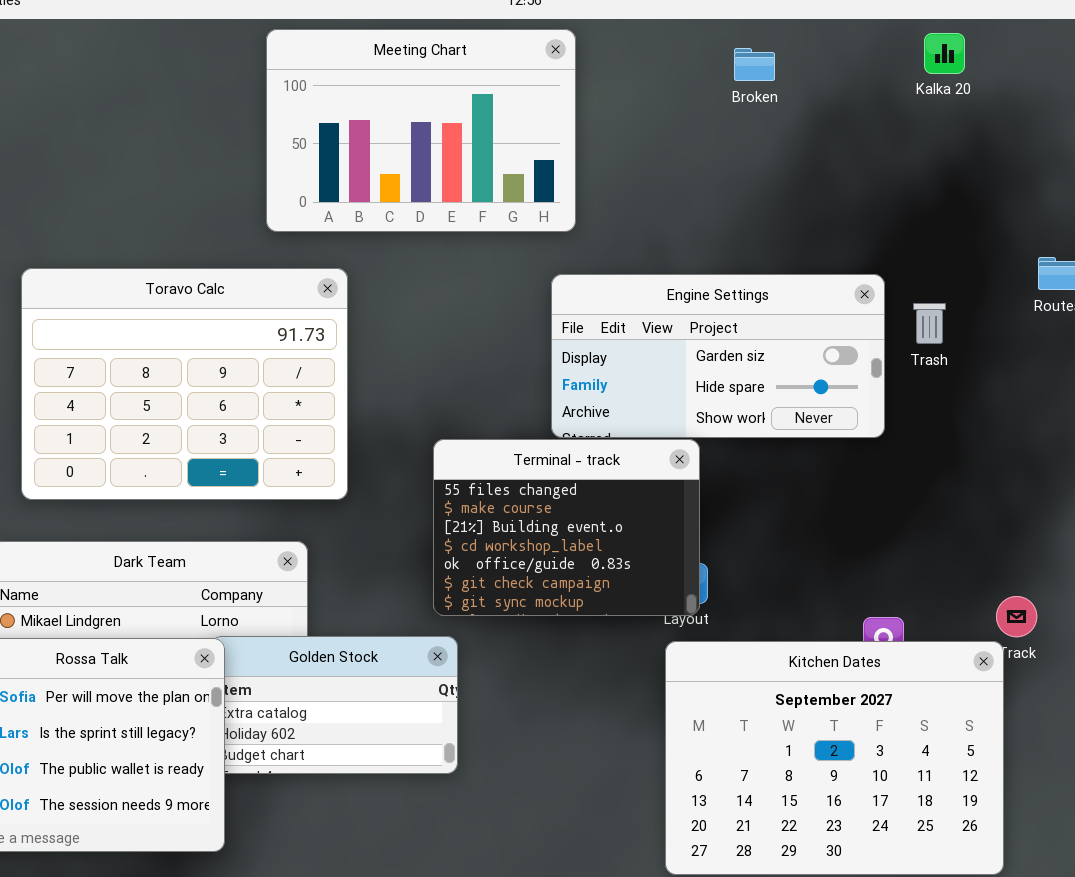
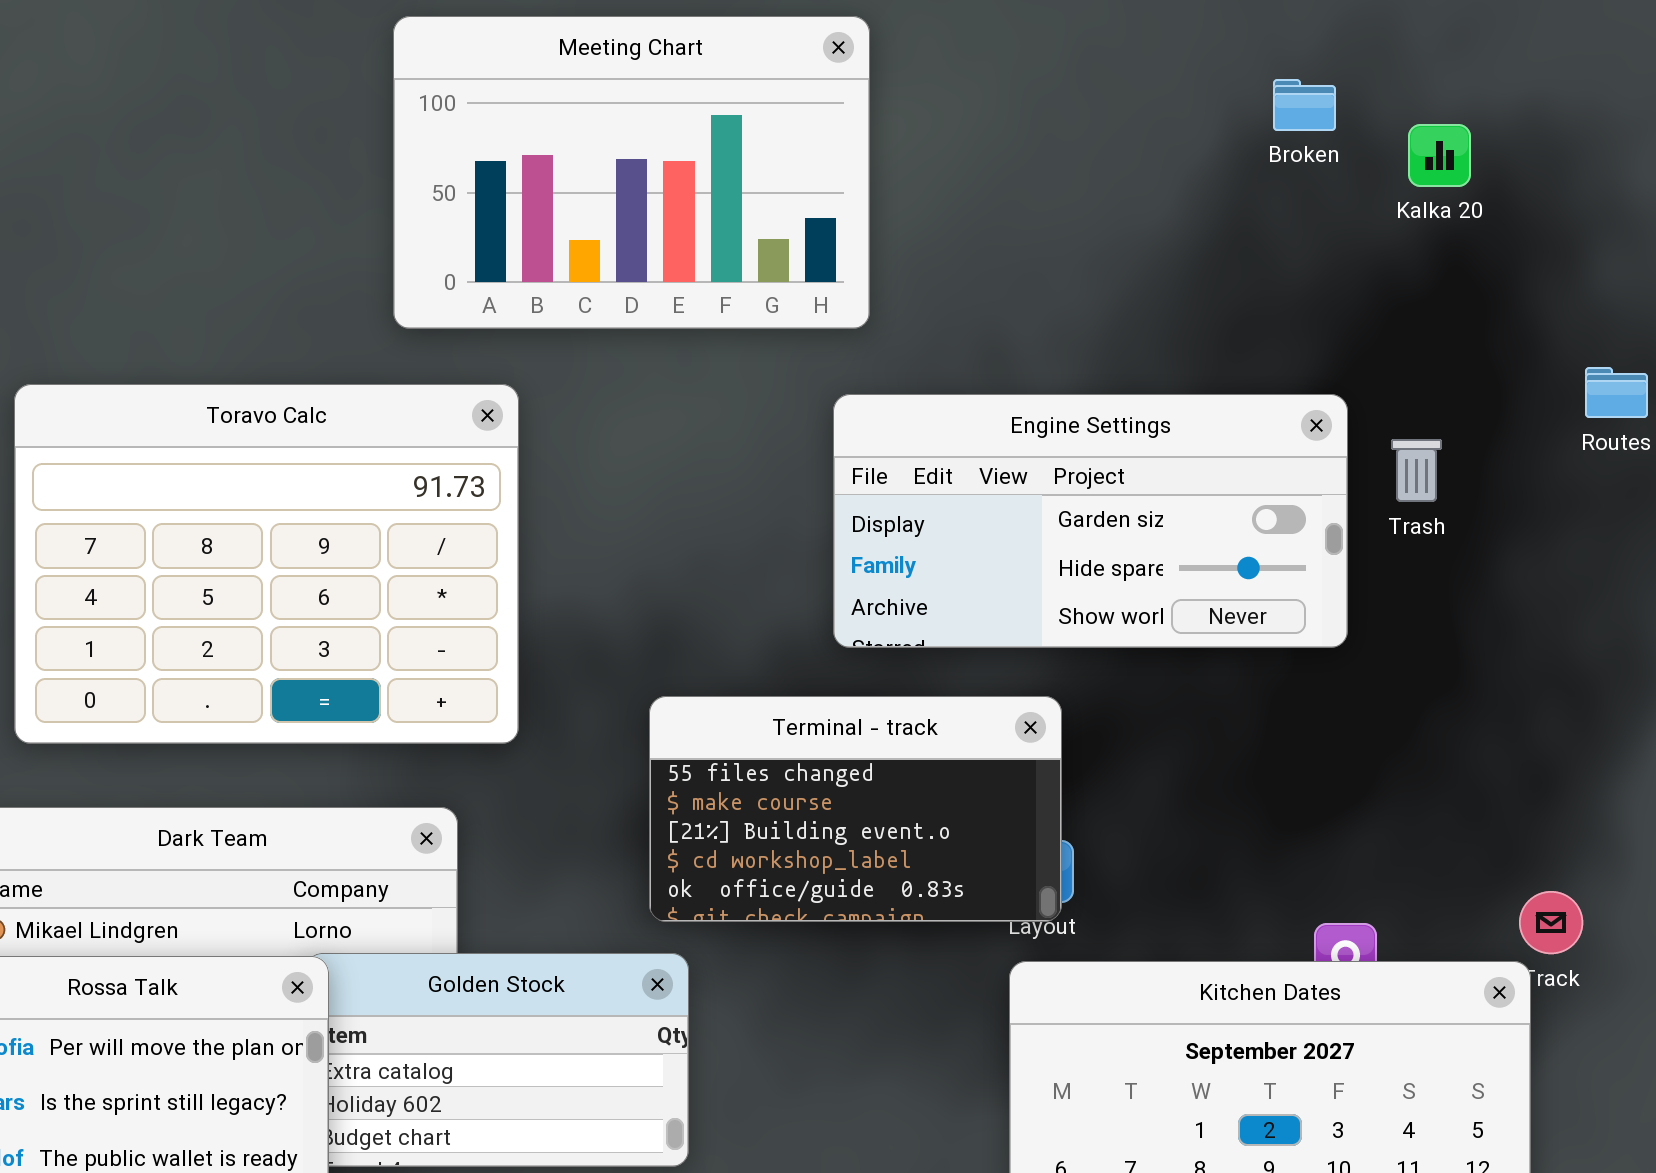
Kalka 20: [924,33,965,74] -> [1408,124,1471,187], moved
Broken: [734,48,775,81] -> [1273,79,1336,131], moved
Terminal - track: [433,439,700,616] -> [649,696,1062,922], resized

